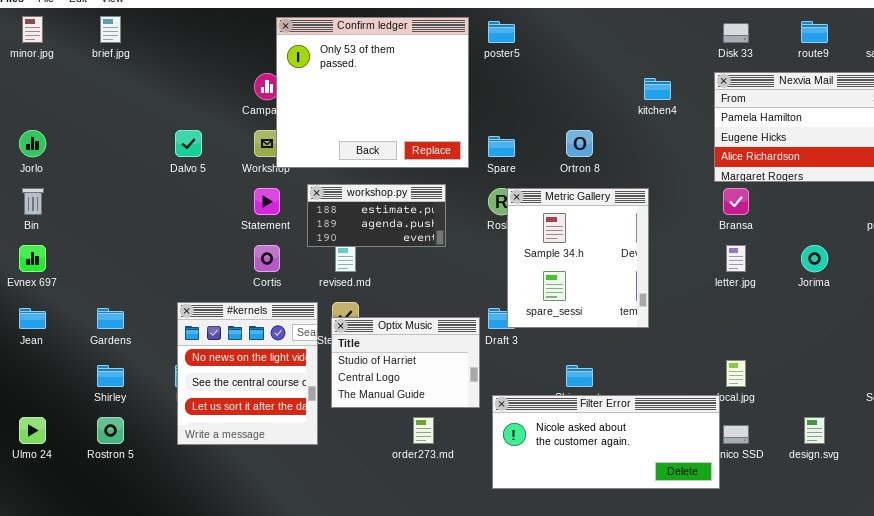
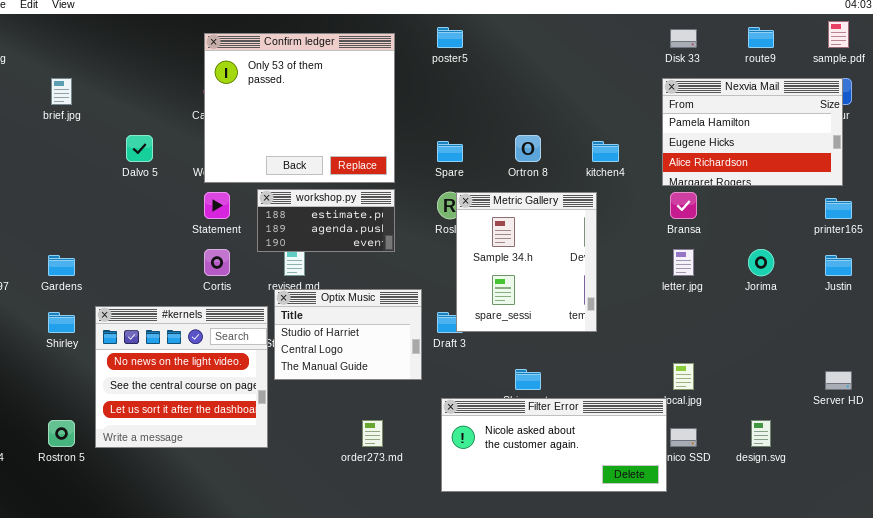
brief.jpg: [100,16,121,43] -> [51,78,72,105], moved
Confirm ledger: [276,17,469,168] -> [204,33,395,183], moved
kitchen4: [644,78,671,100] -> [592,141,619,162], moved
#kernels: [177,302,318,445] -> [95,306,268,448], resized
Gardens: [97,308,124,329] -> [48,255,75,276], moved
Optix Music: [331,317,480,408] -> [274,289,422,380], moved
Shirley: [97,365,124,387] -> [48,312,75,333], moved

